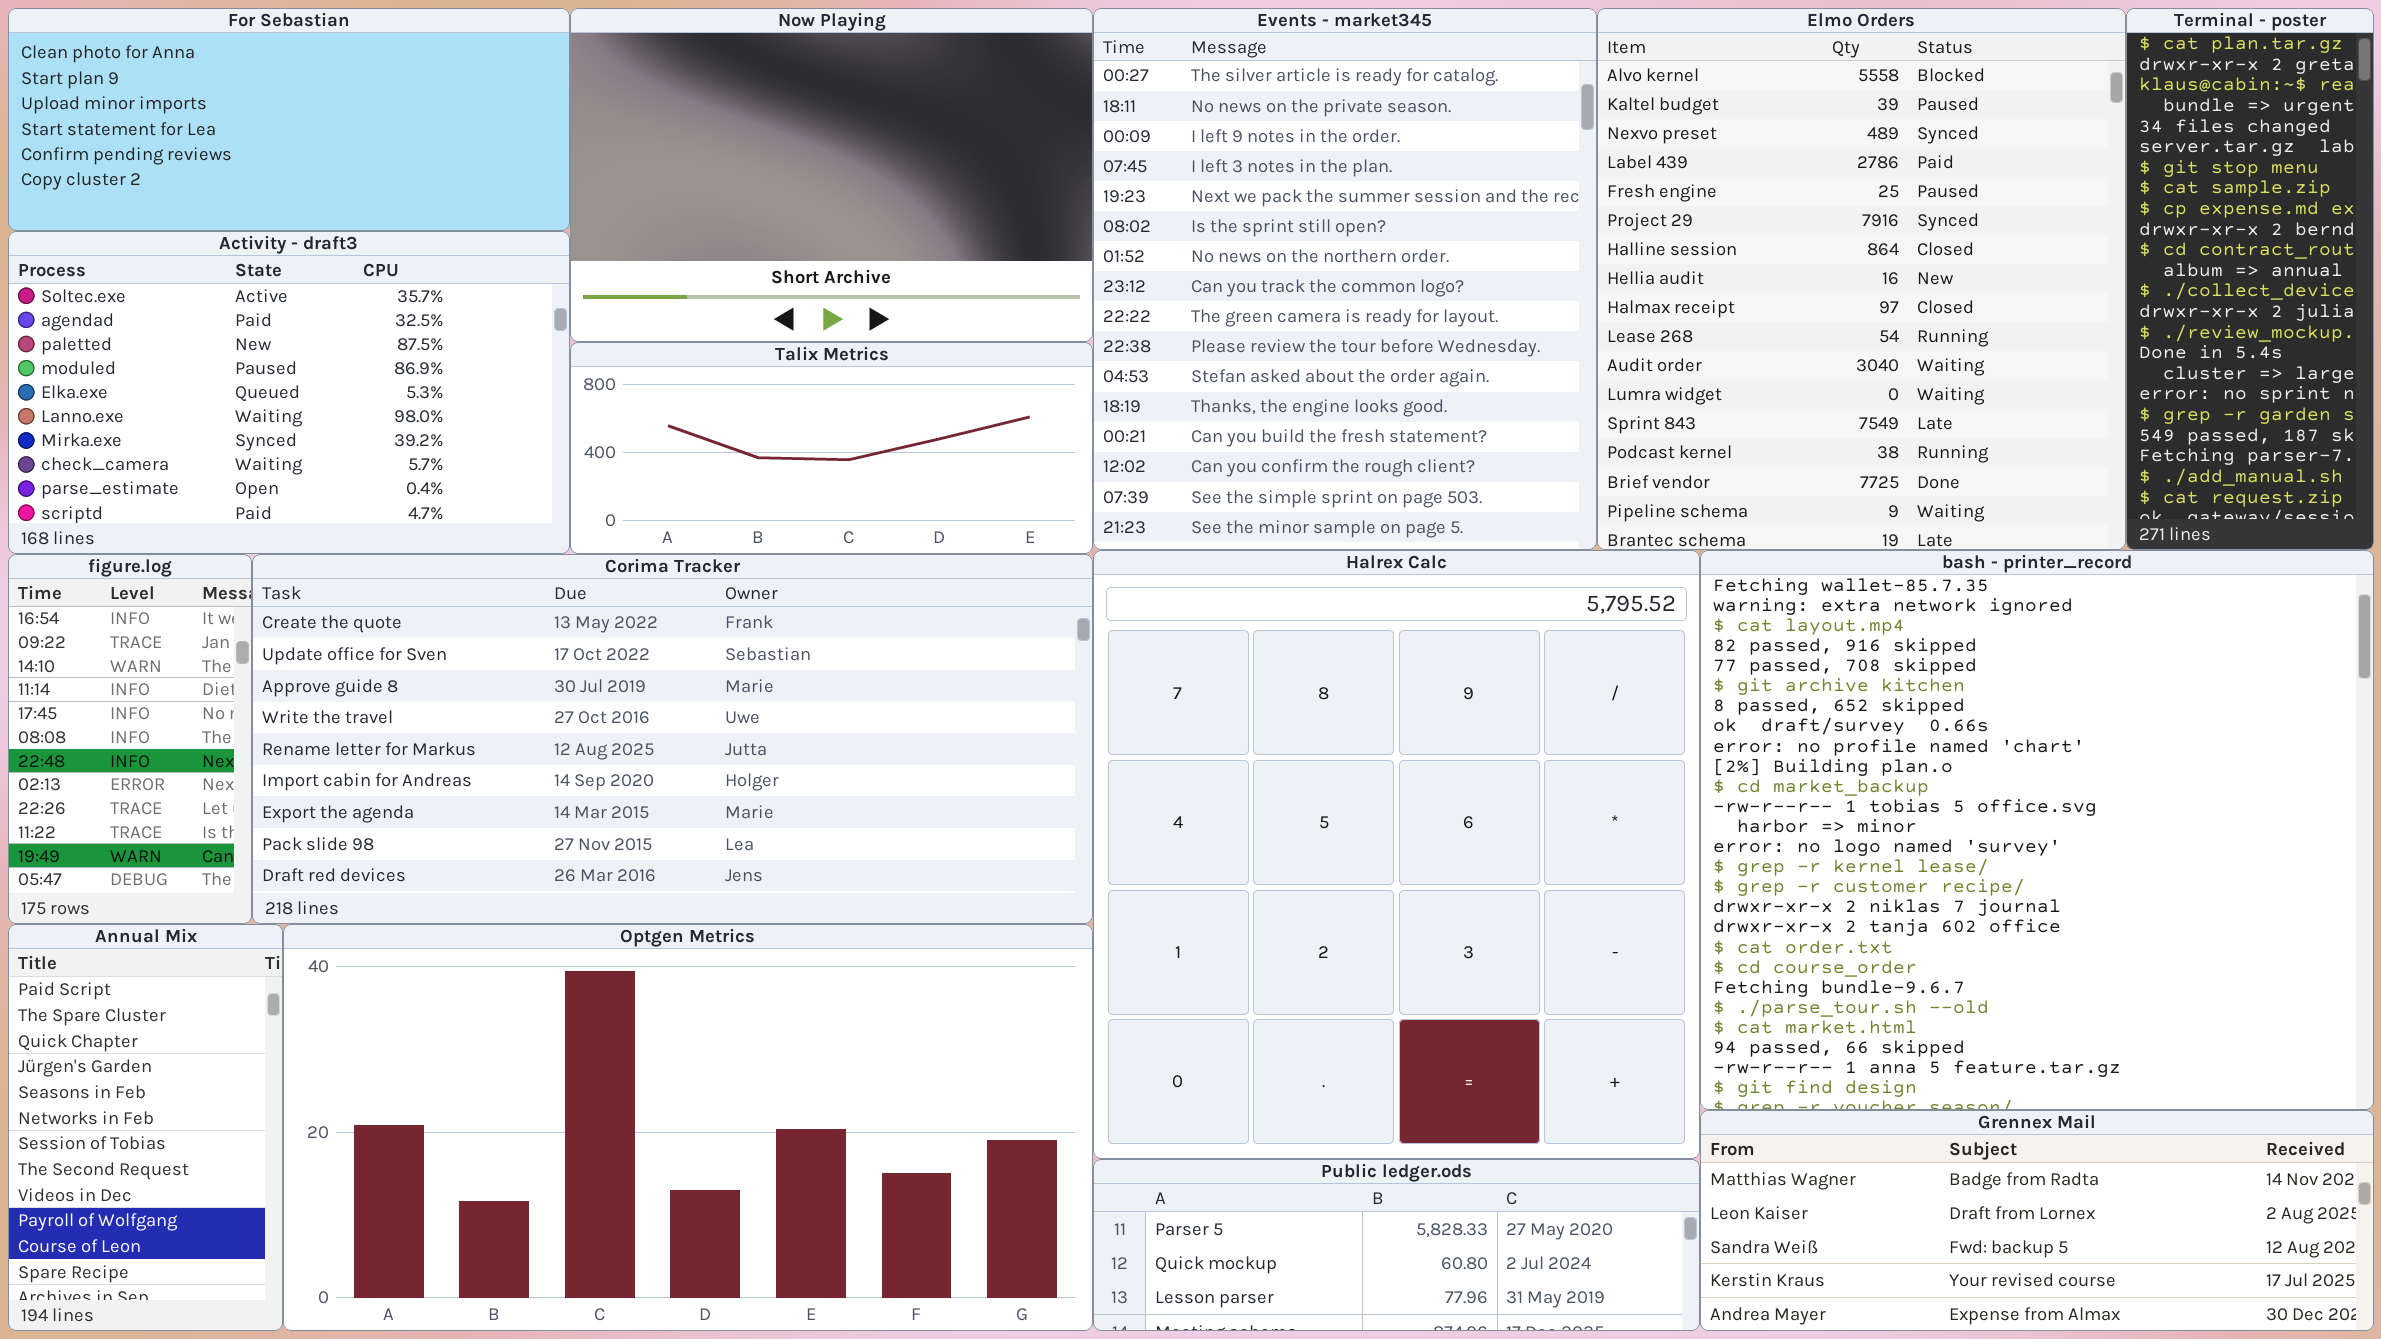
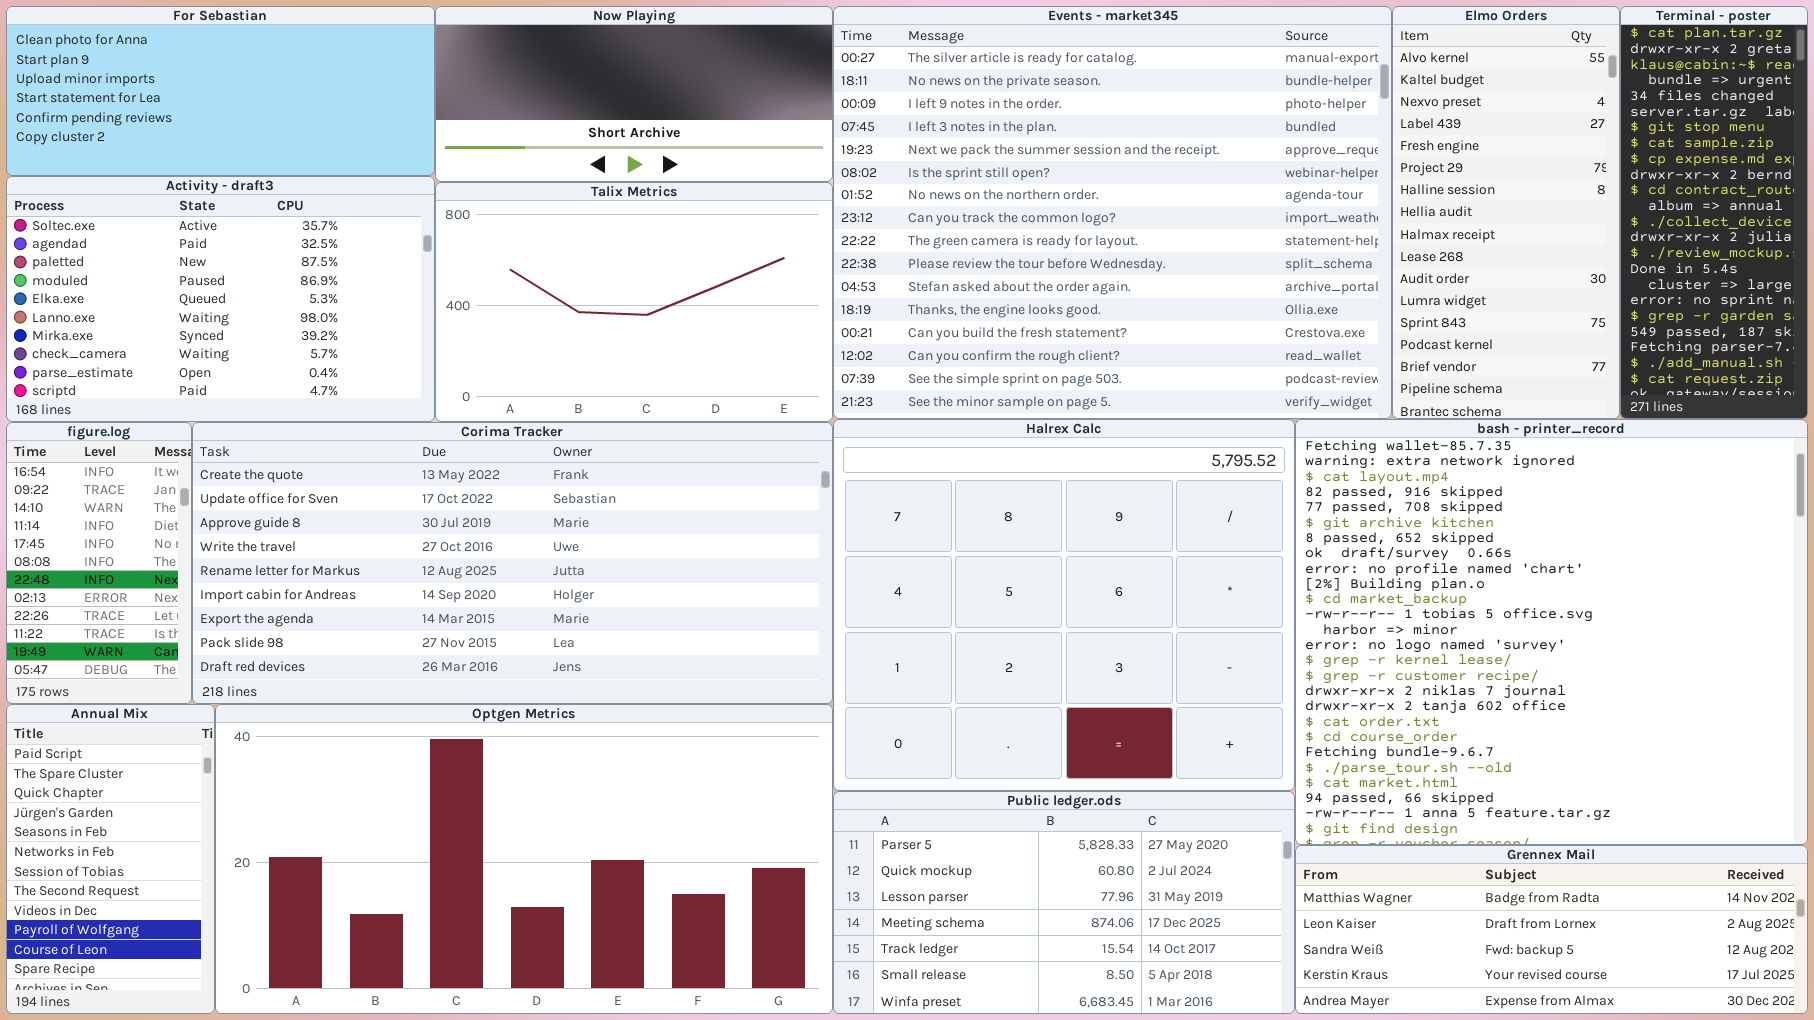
Now Playing: [570,8,1093,342] -> [435,6,833,182], resized
Events - market345: [1093,8,1597,550] -> [833,6,1392,419], resized
Elmo Orders: [1597,8,2126,550] -> [1392,6,1620,419], resized
Talix Metrics: [570,342,1093,554] -> [435,182,833,422], resized
Halrex Calc: [1093,550,1700,1159] -> [833,419,1295,791], resized
Public ledger.ods: [1093,1159,1700,1331] -> [833,791,1295,1014], resized

